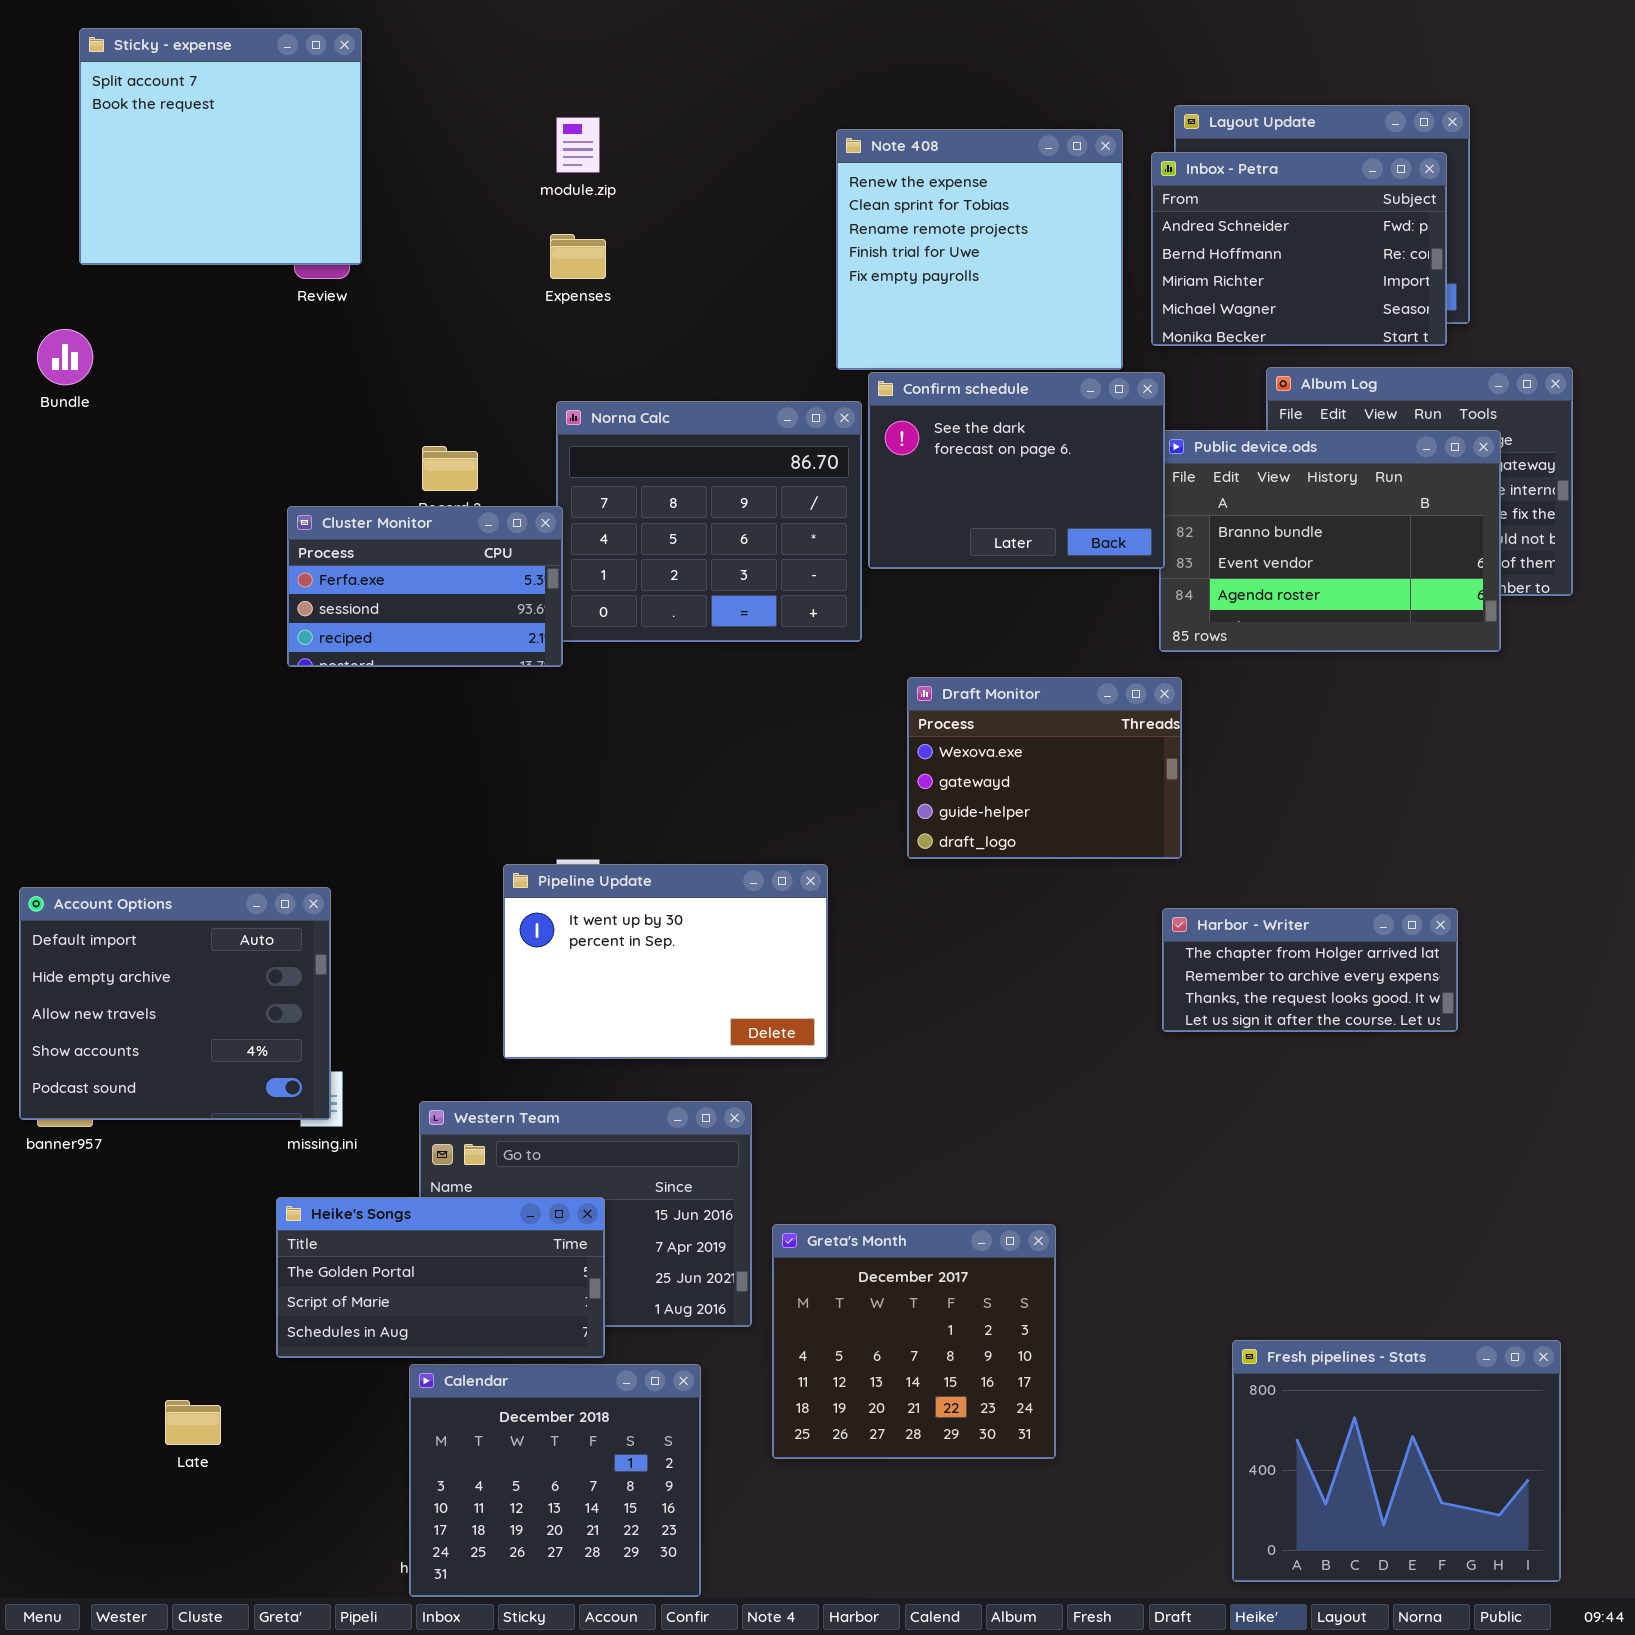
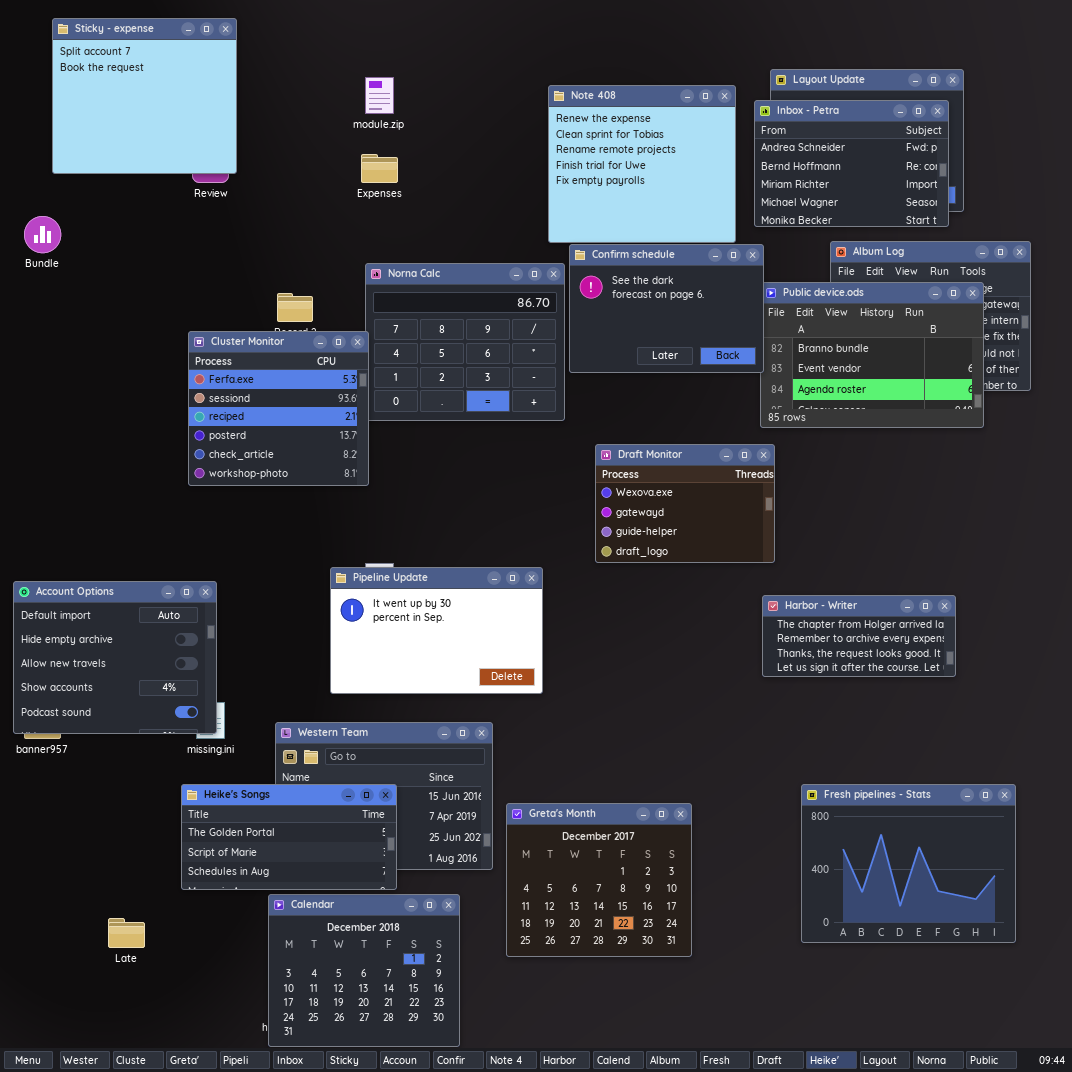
Cluster Monitor: [287,506,563,667] -> [188,331,369,486], resized
Fresh pipelines - Stats: [1232,1340,1561,1582] -> [801,784,1016,943], moved

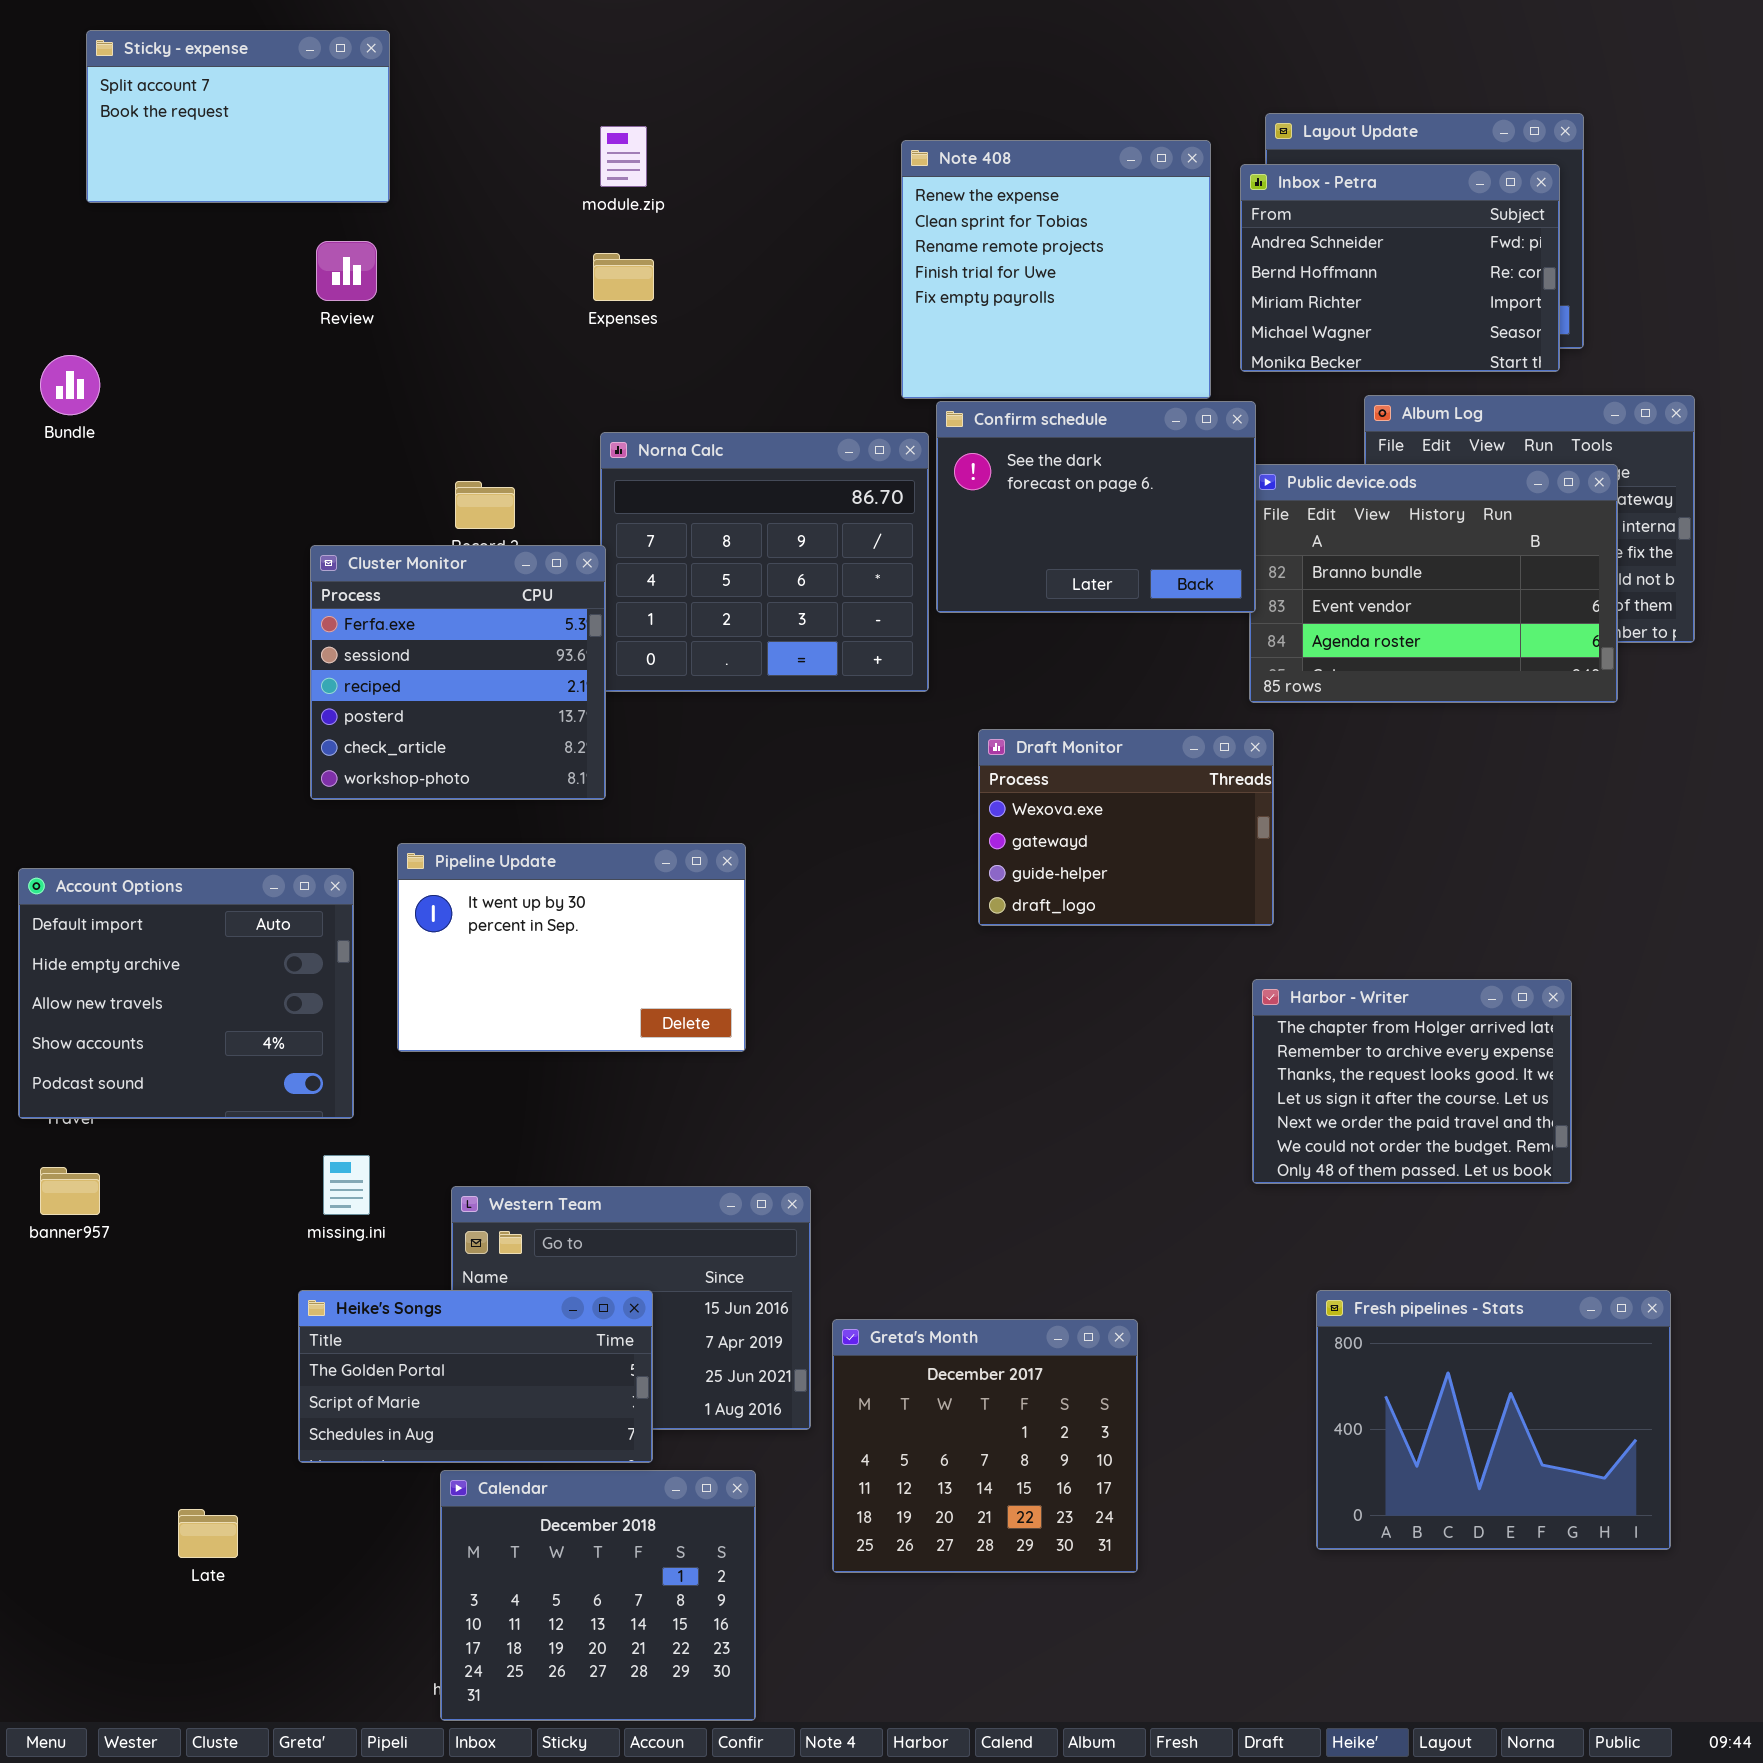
Sticky - expense: [52,18,237,174] -> [86,30,390,203], resized
Pipeline Update: [330,567,543,694] -> [397,843,746,1052], moved
Account Options: [13,581,217,734] -> [18,868,354,1119], moved
Harbor - Writer: [762,595,956,677] -> [1252,979,1572,1184], resized

